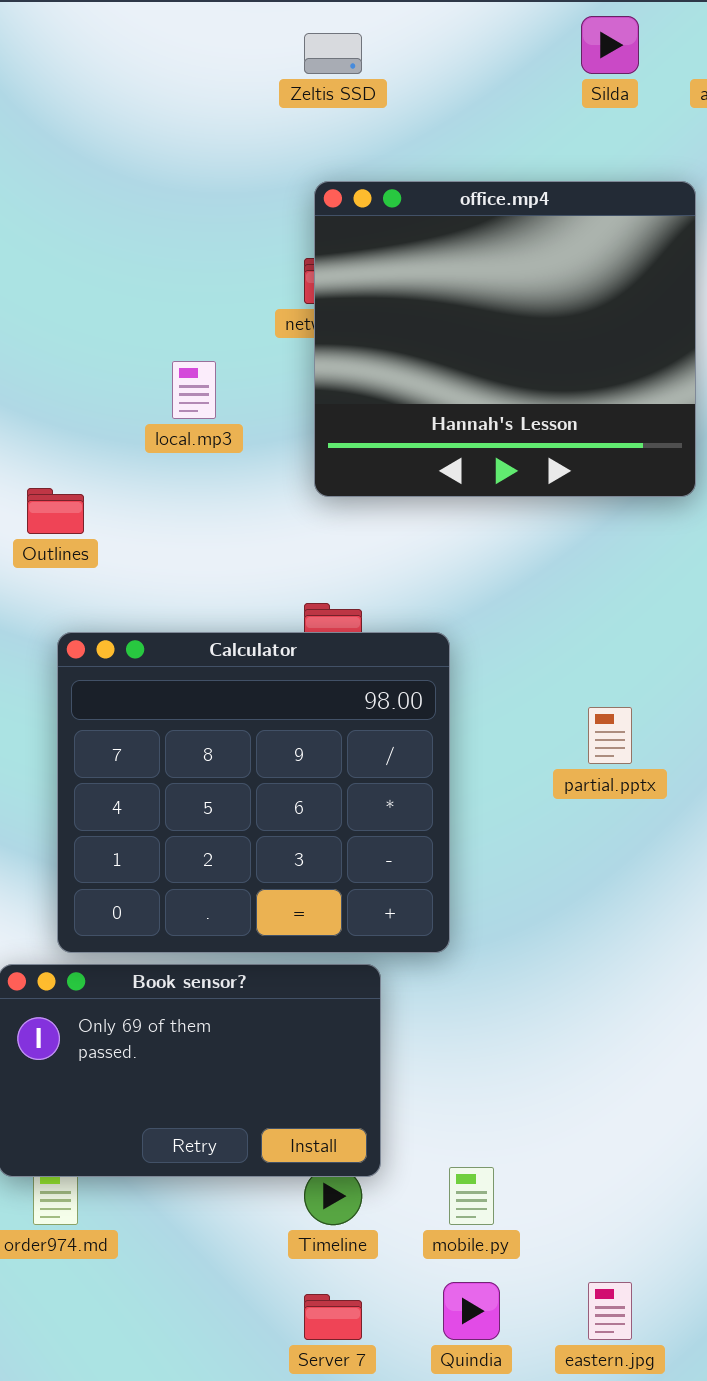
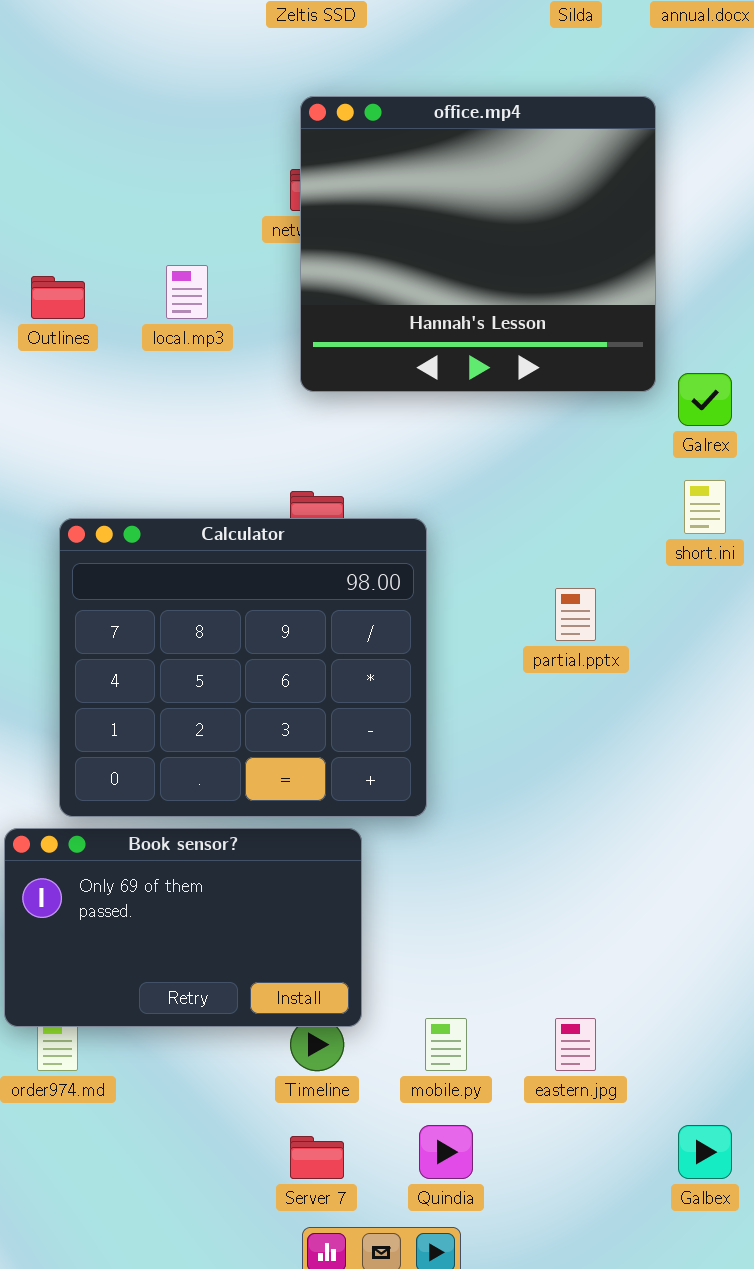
Outlines: [27,488,84,534] -> [31,276,85,319], moved
eastern.jpg: [588,1282,632,1340] -> [555,1018,596,1071], moved

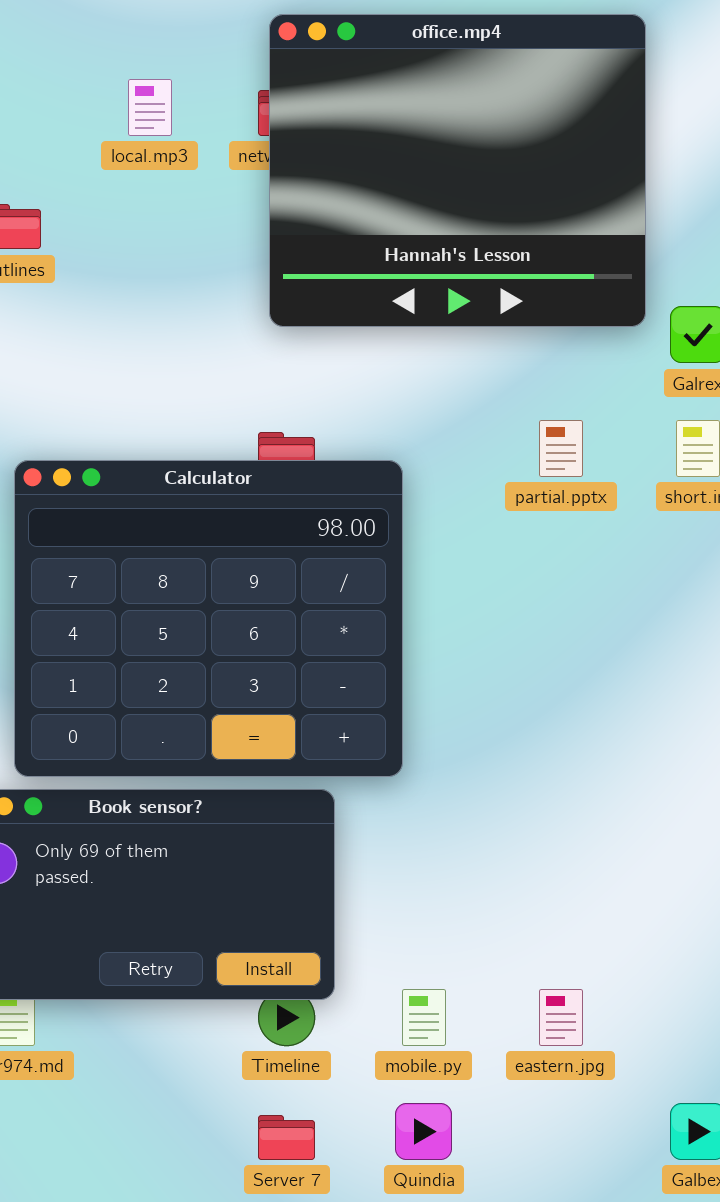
local.mp3: [166,265,208,319] -> [128,79,172,136], moved
partial.pptx: [555,588,596,641] -> [539,420,583,477], moved

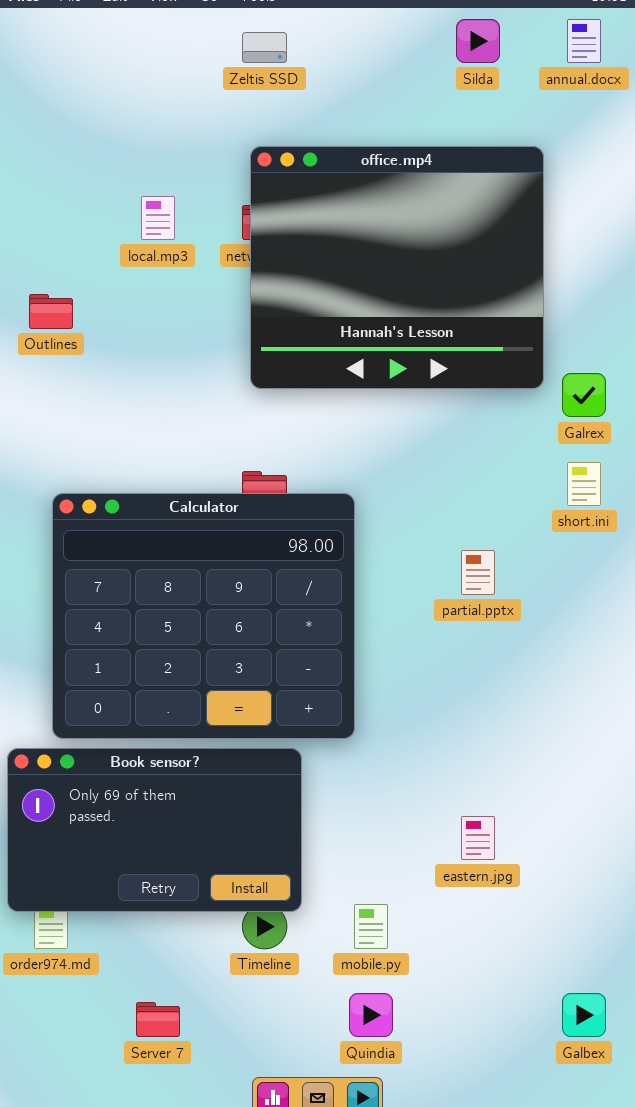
partial.pptx: [539,420,583,477] -> [461,550,495,595], moved
eastern.jpg: [539,989,583,1046] -> [461,816,495,860], moved
Server 7: [258,1115,315,1160] -> [136,1002,180,1037], moved

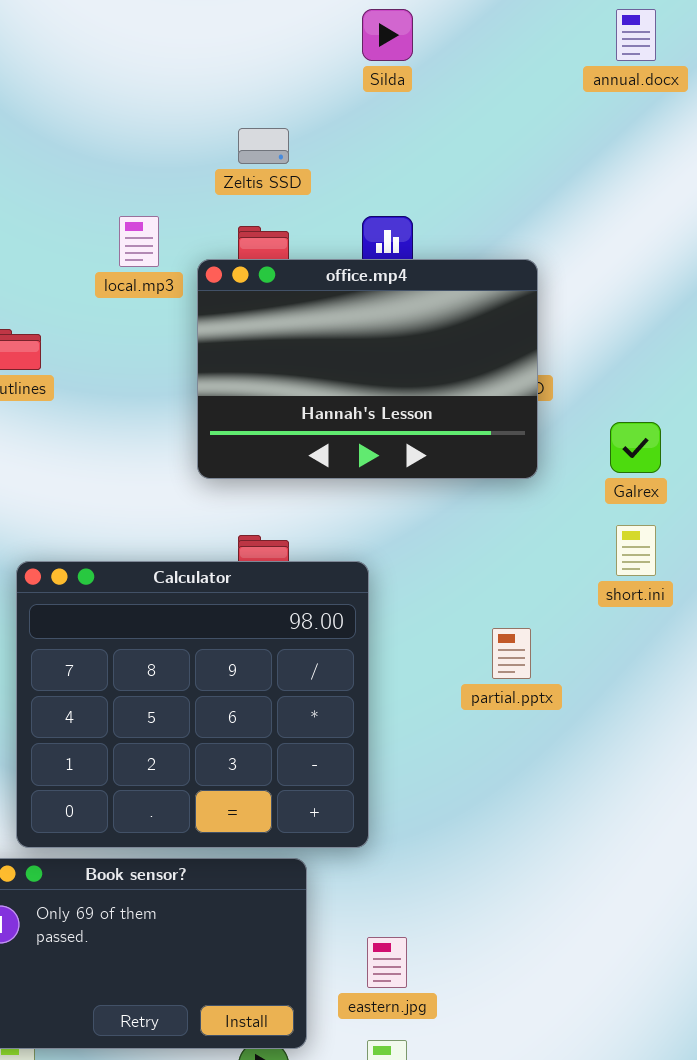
Silda: [456,19,500,63] -> [362,9,413,61], moved
Zeltis SSD: [242,32,287,63] -> [238,128,289,164], moved
office.mp4: [250,146,544,389] -> [197,259,538,479], moved, resized
eastern.jpg: [461,816,495,860] -> [367,937,407,988], moved

